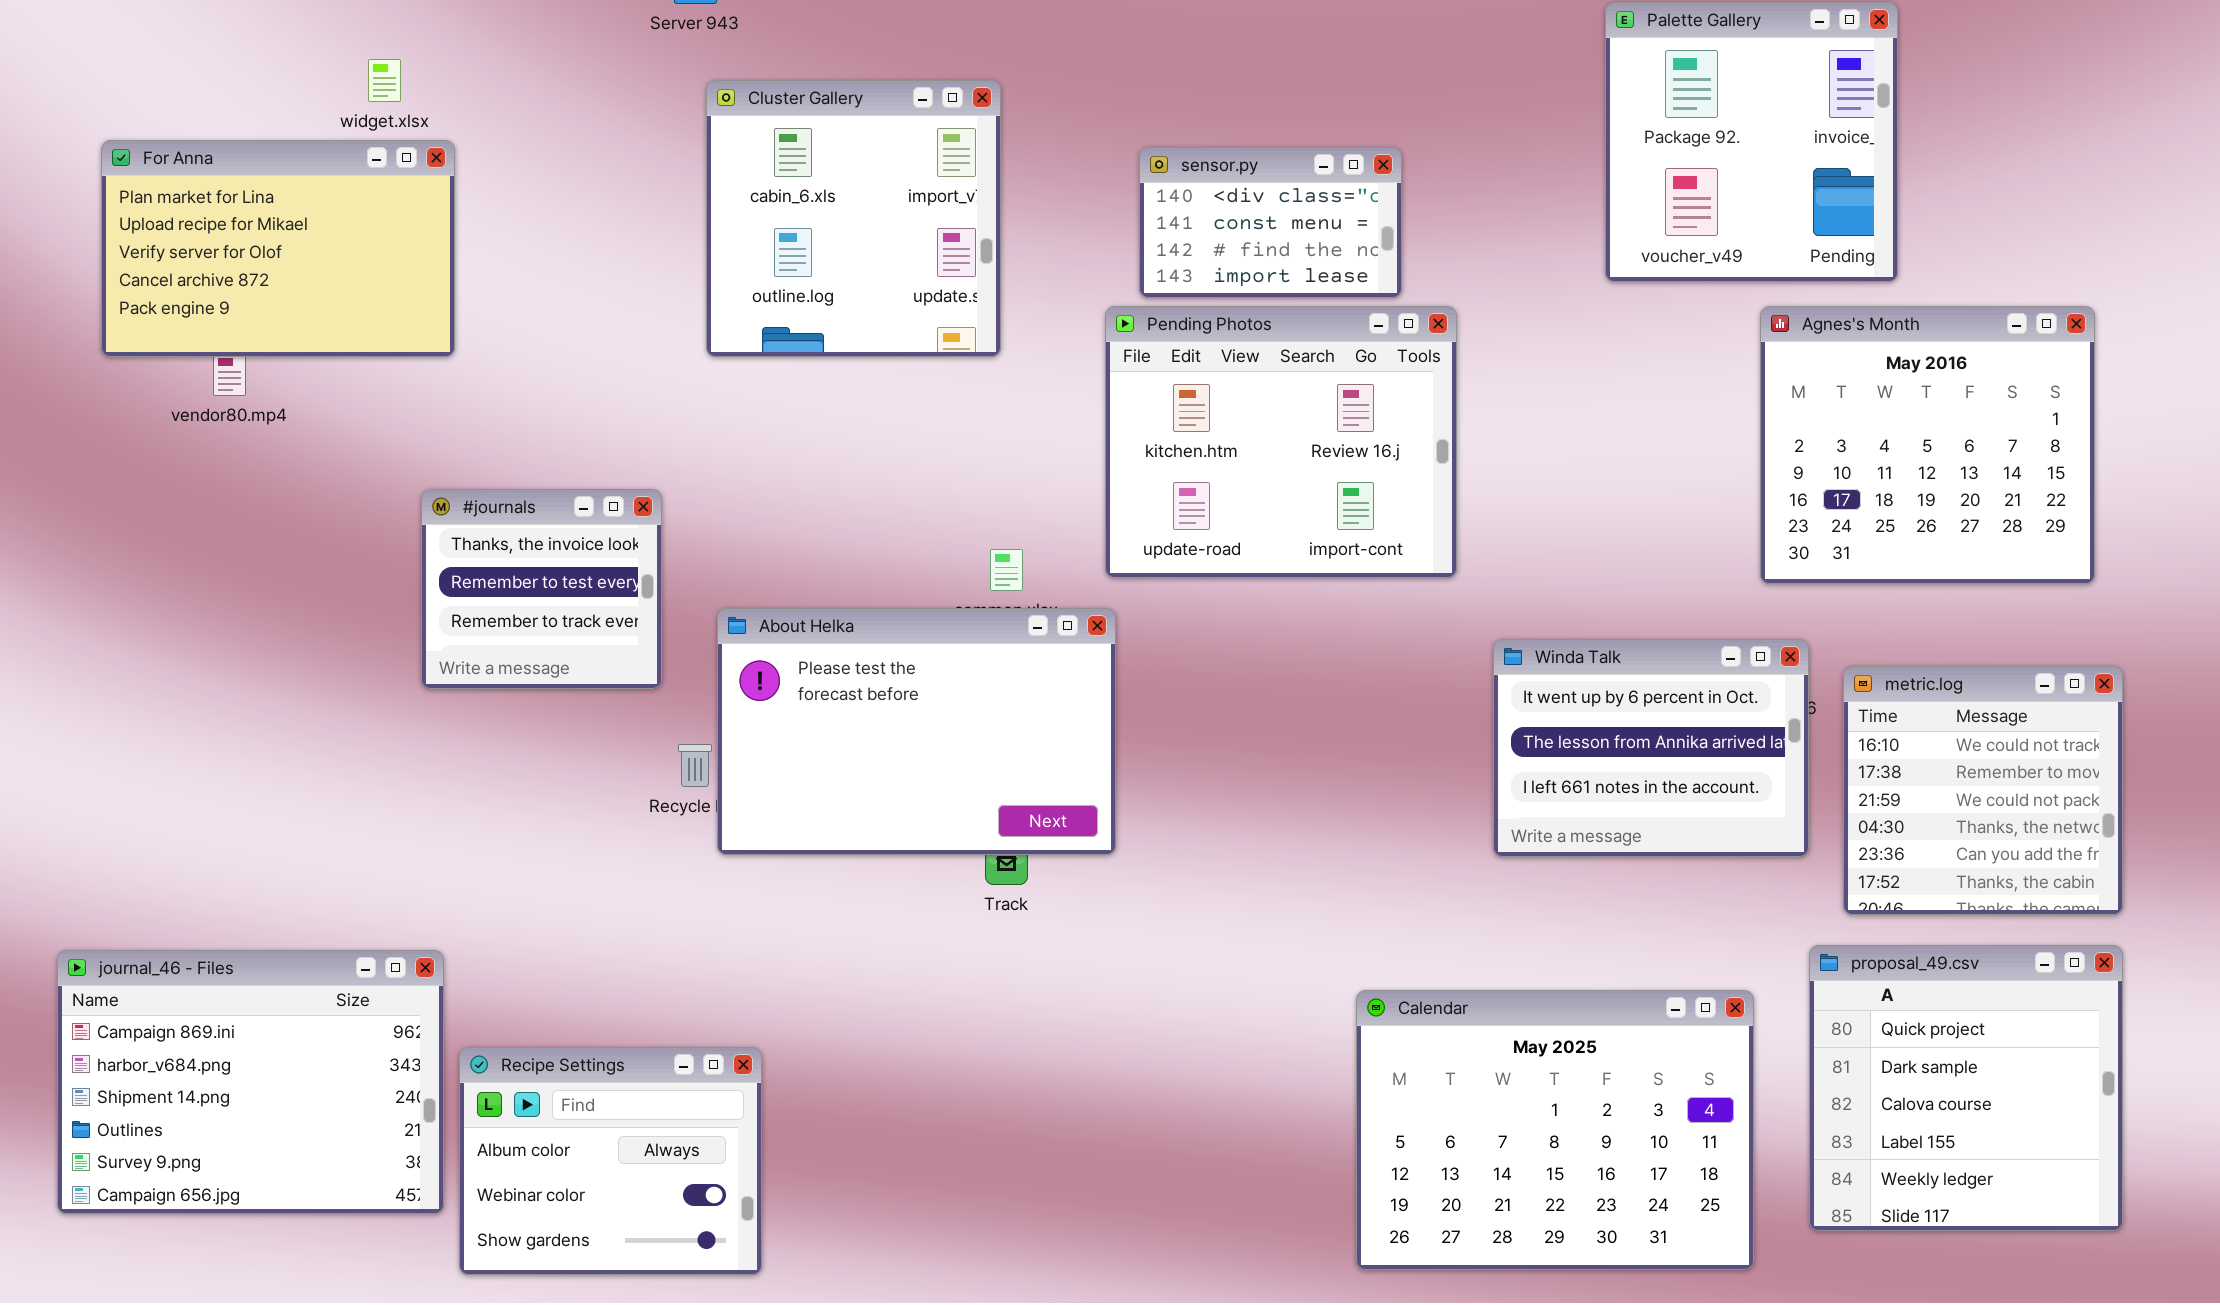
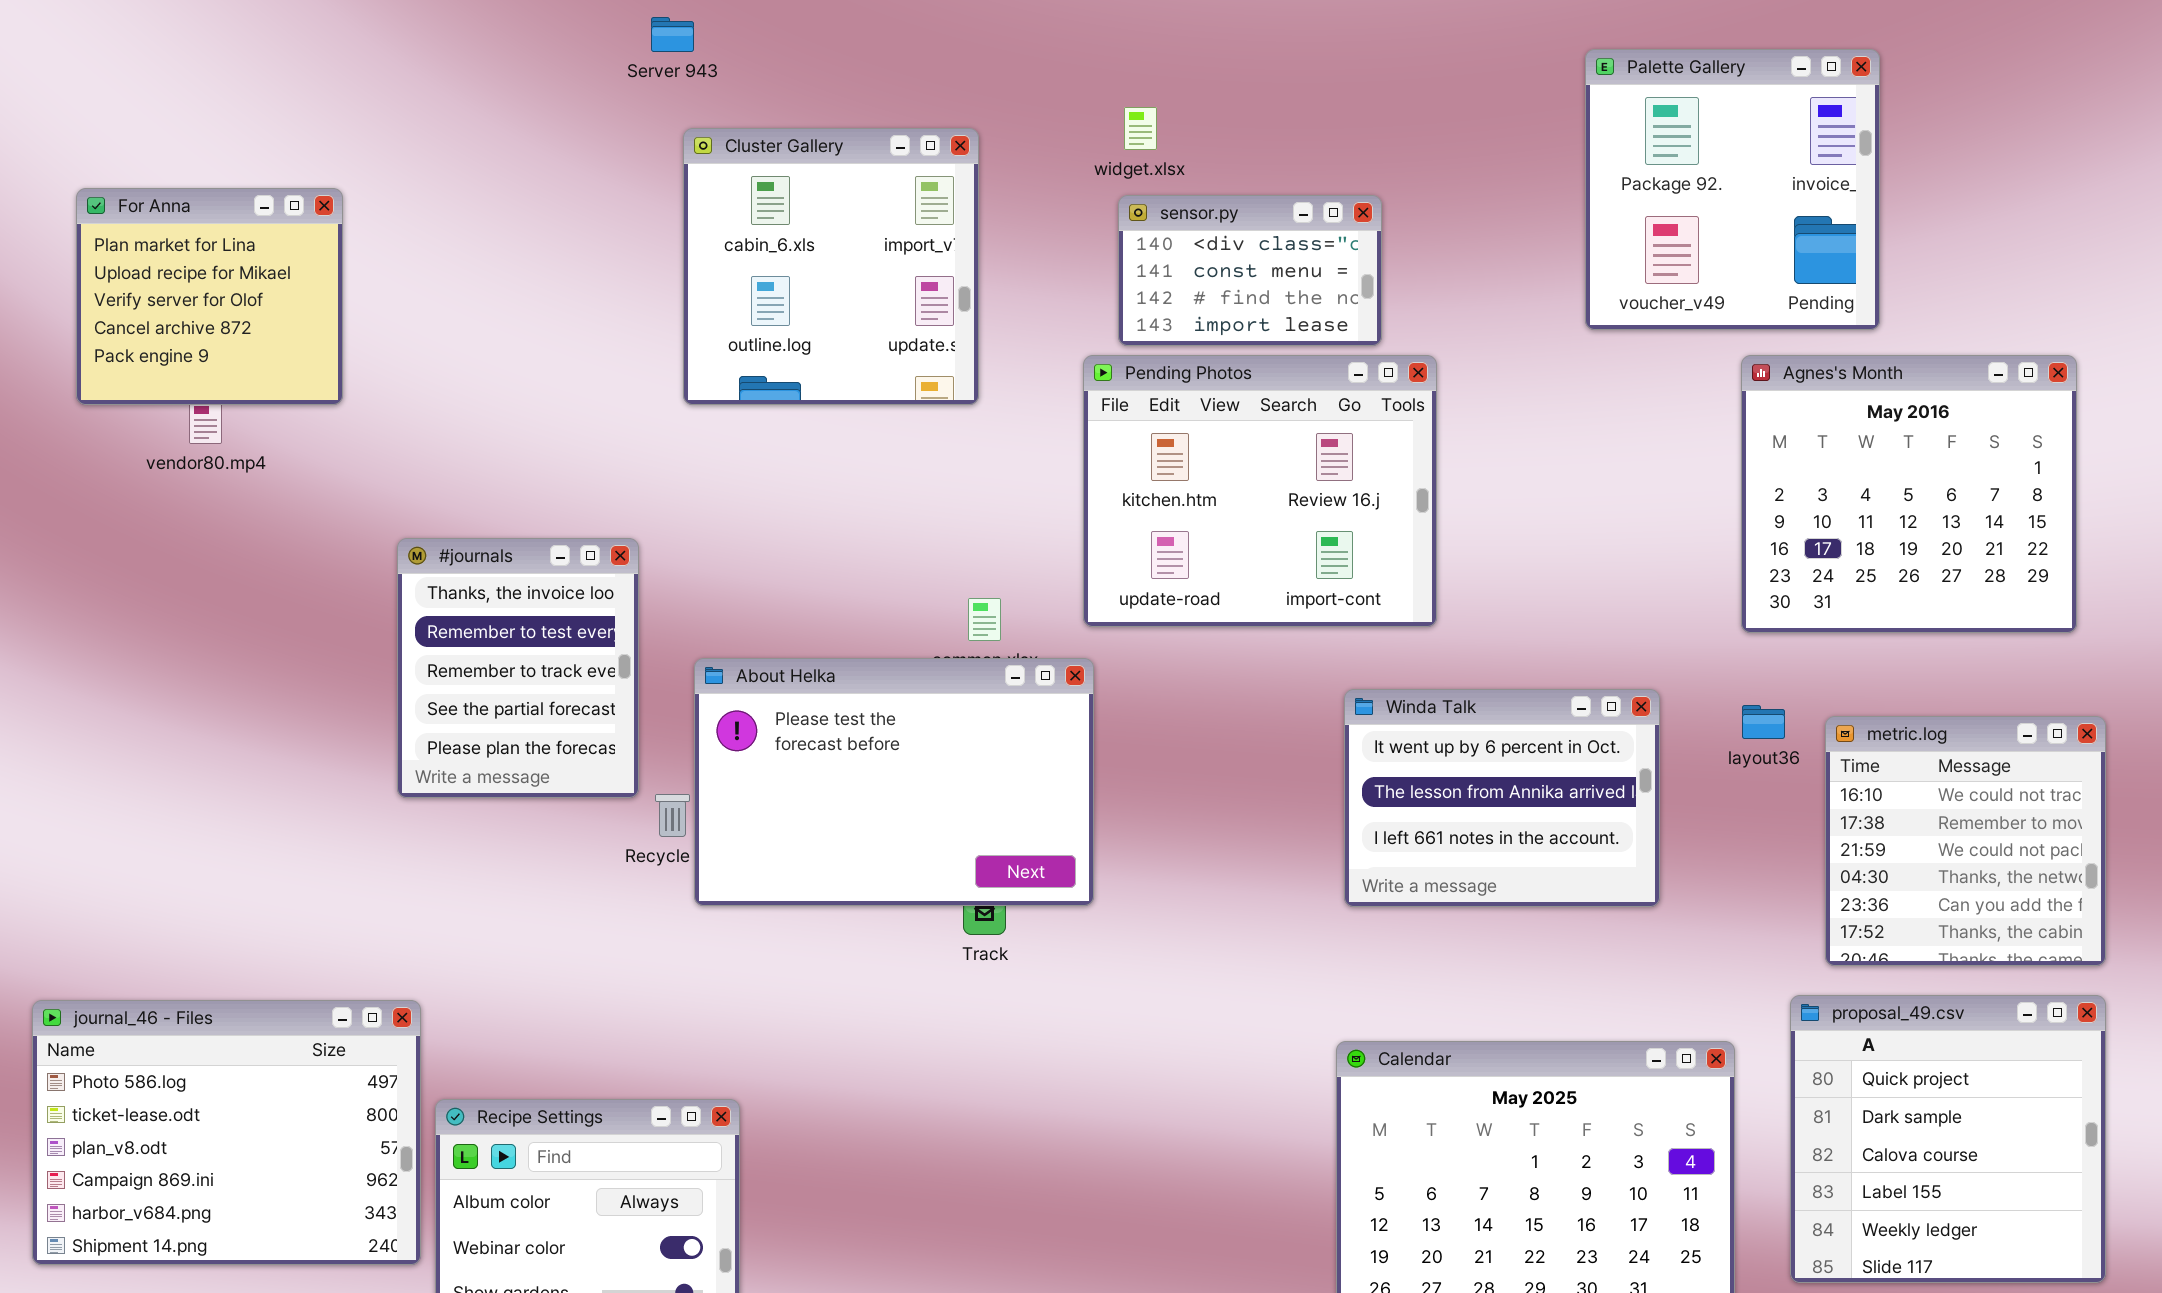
widget.xlsx: [368,59,401,102] -> [1124,107,1157,150], moved
For Anna: [101,140,455,357] -> [76,188,343,405], resized
#journals: [421,489,662,689] -> [397,538,639,798], resized
Winda Talk: [1493,639,1809,857] -> [1344,689,1660,907], moved
journal_46 - Files: [57,950,444,1214] -> [32,1000,421,1265], scrolled up 3 rows

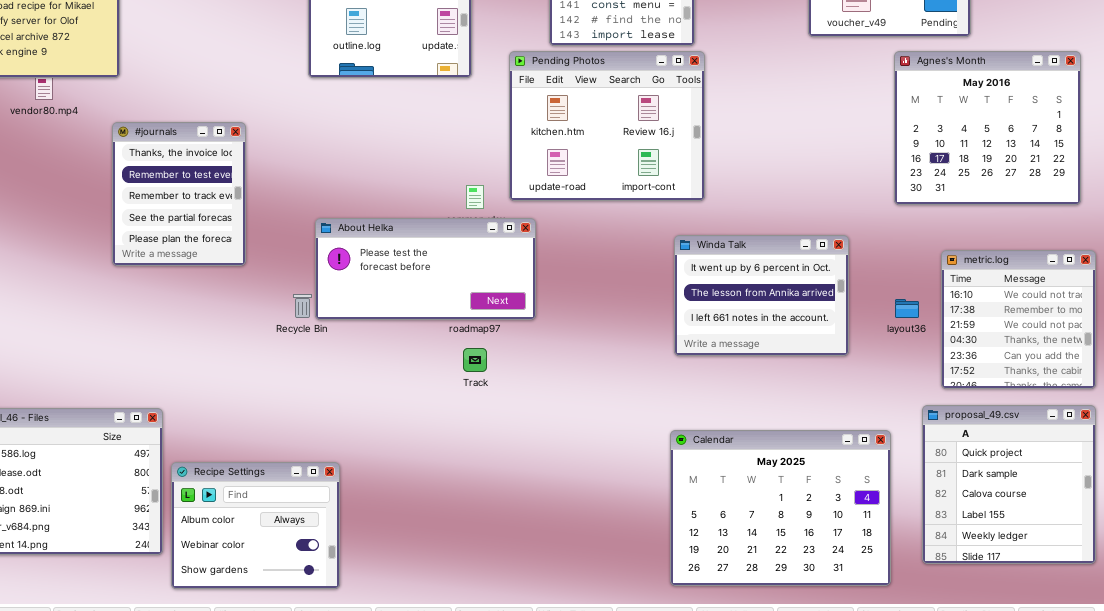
Pending Photos: [1083,355,1437,627] -> [509,51,705,201], moved
#journals: [397,538,639,798] -> [112,122,246,266], moved
About Helka: [694,658,1094,906] -> [315,218,536,320], resized
layout36: [1742,705,1785,739] -> [895,299,919,318], moved

